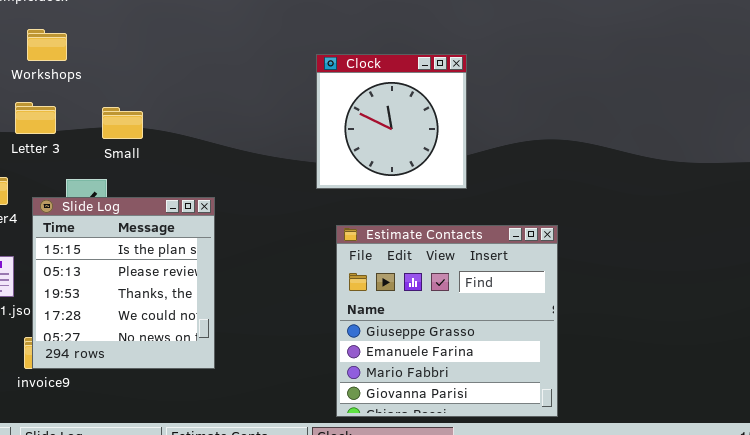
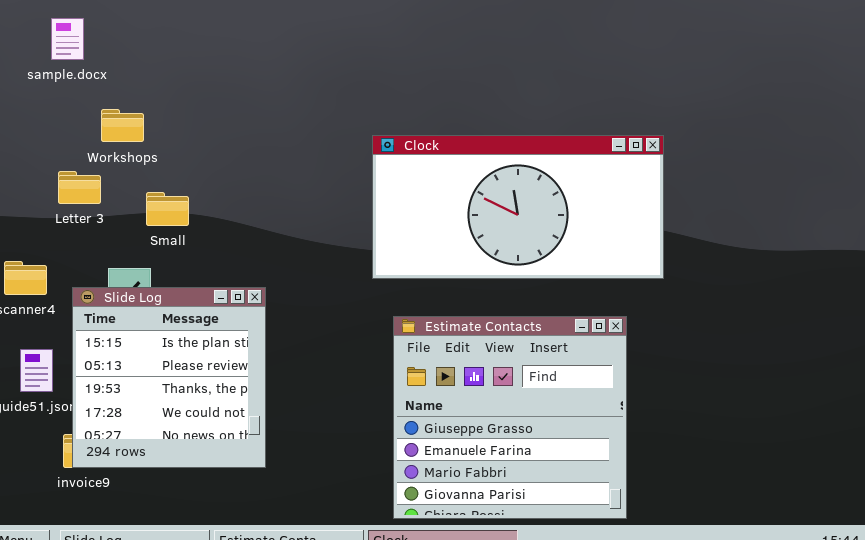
Workshops: [27,29,67,61] -> [101,109,144,142], moved
Clock: [316,54,467,189] -> [372,135,664,279], resized
Letter 3: [15,102,56,134] -> [58,171,101,204], moved

